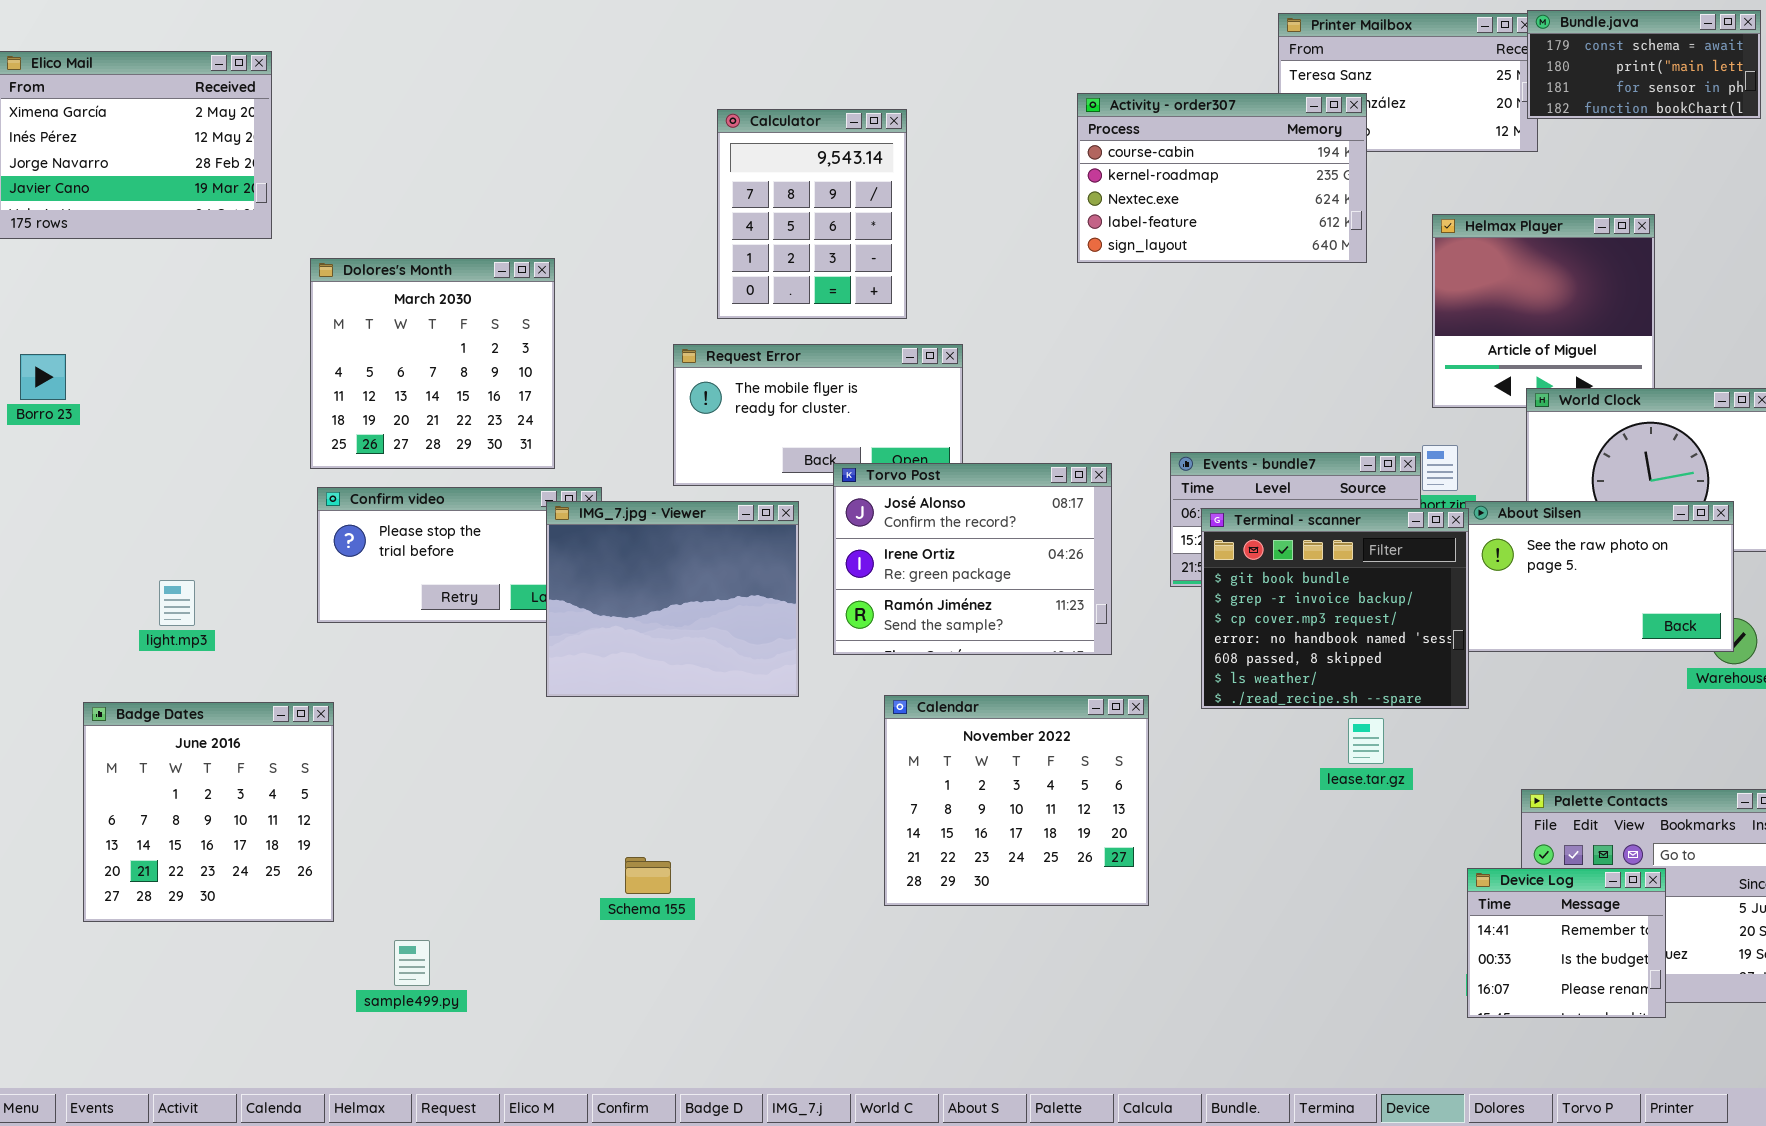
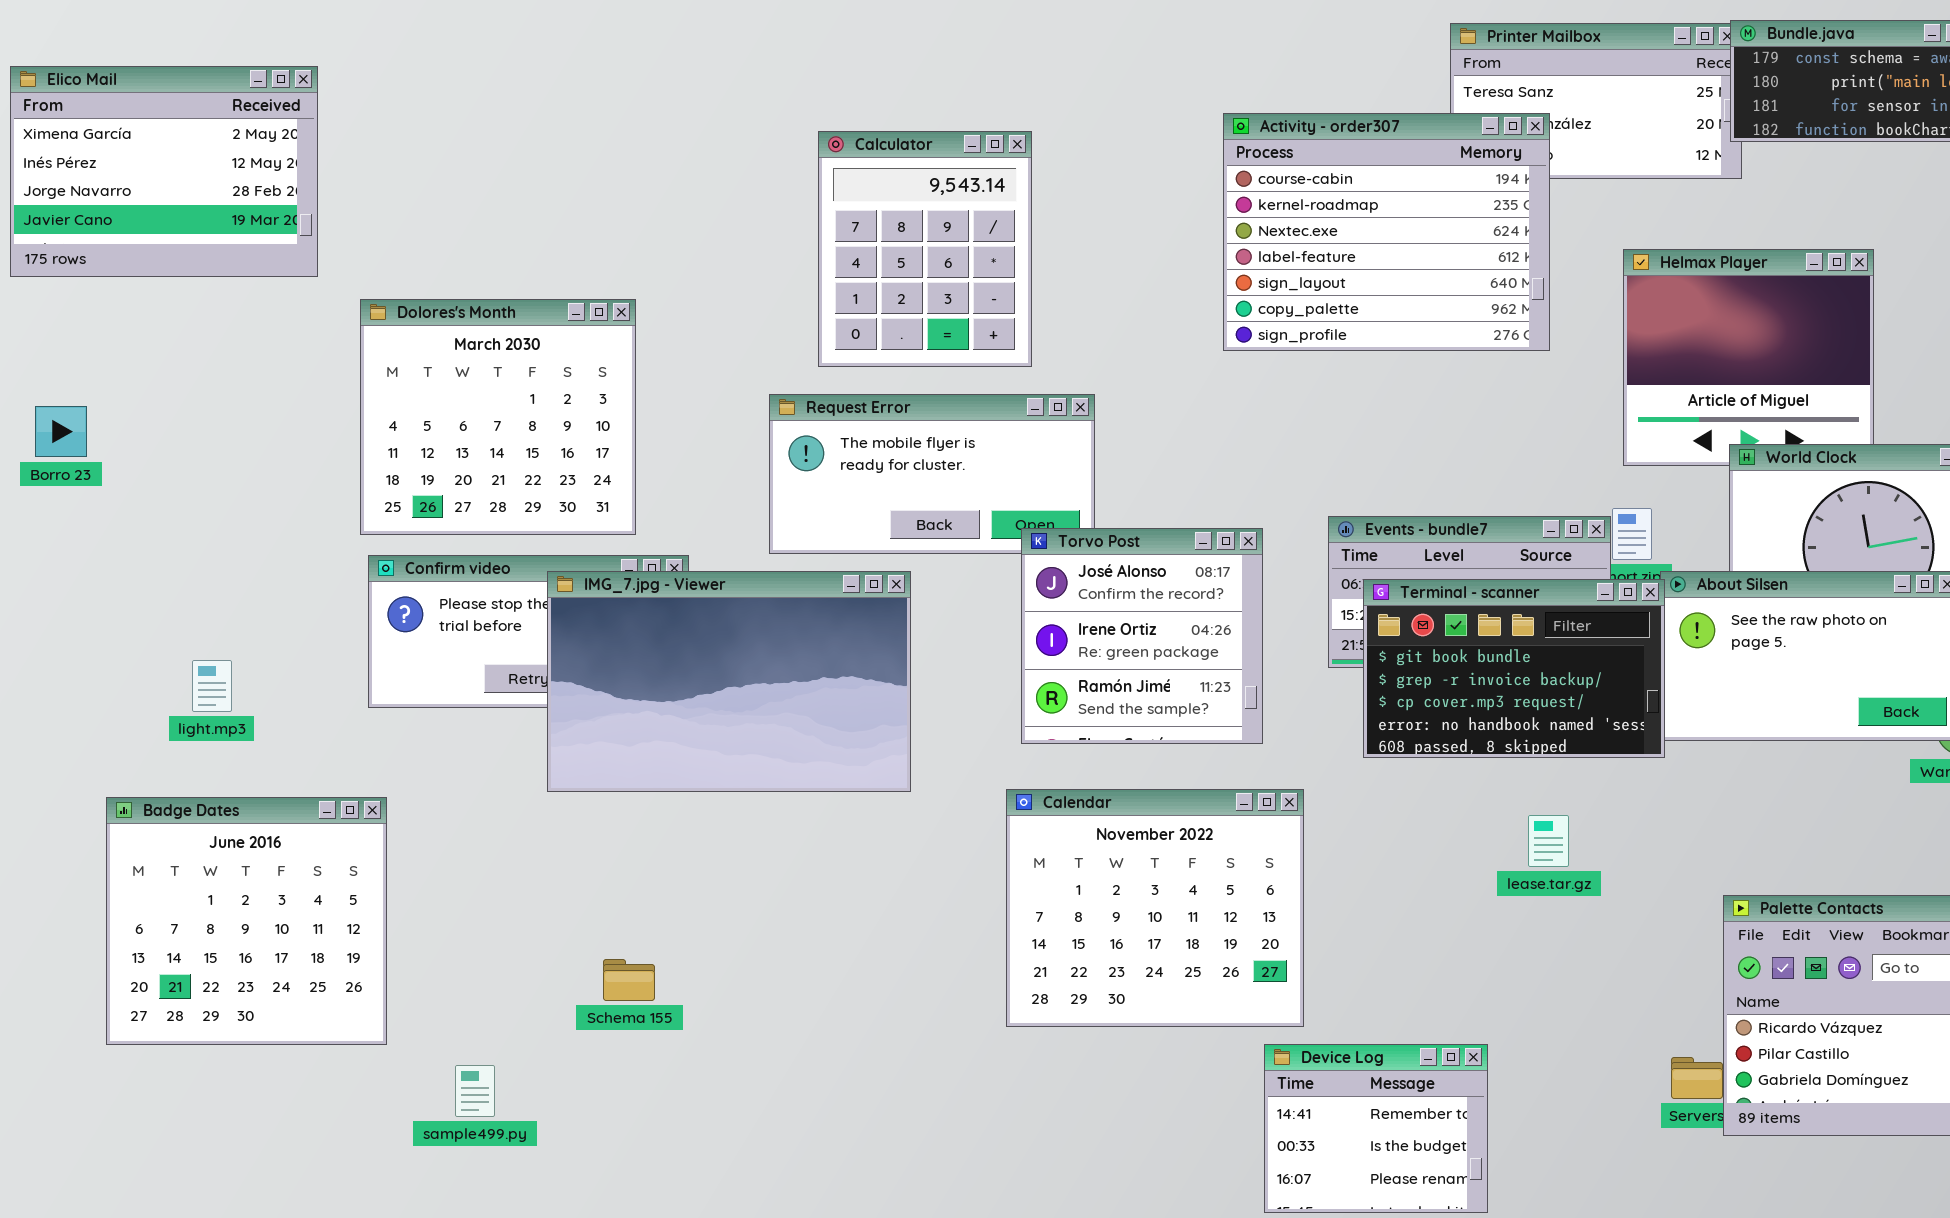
Activity - order307: [1077,93,1367,263] -> [1223,113,1550,351], resized
Torvo Post: [833,463,1112,655] -> [1021,528,1263,744], resized
IMG_7.jpg - Viewer: [546,501,799,697] -> [547,571,911,792], resized
Terminal - scanner: [1201,508,1469,709] -> [1363,579,1665,758], resized
Schema 155: [625,857,671,894] -> [603,959,655,1001], moved
Device Log: [1467,868,1666,1018] -> [1264,1044,1488,1213], moved

